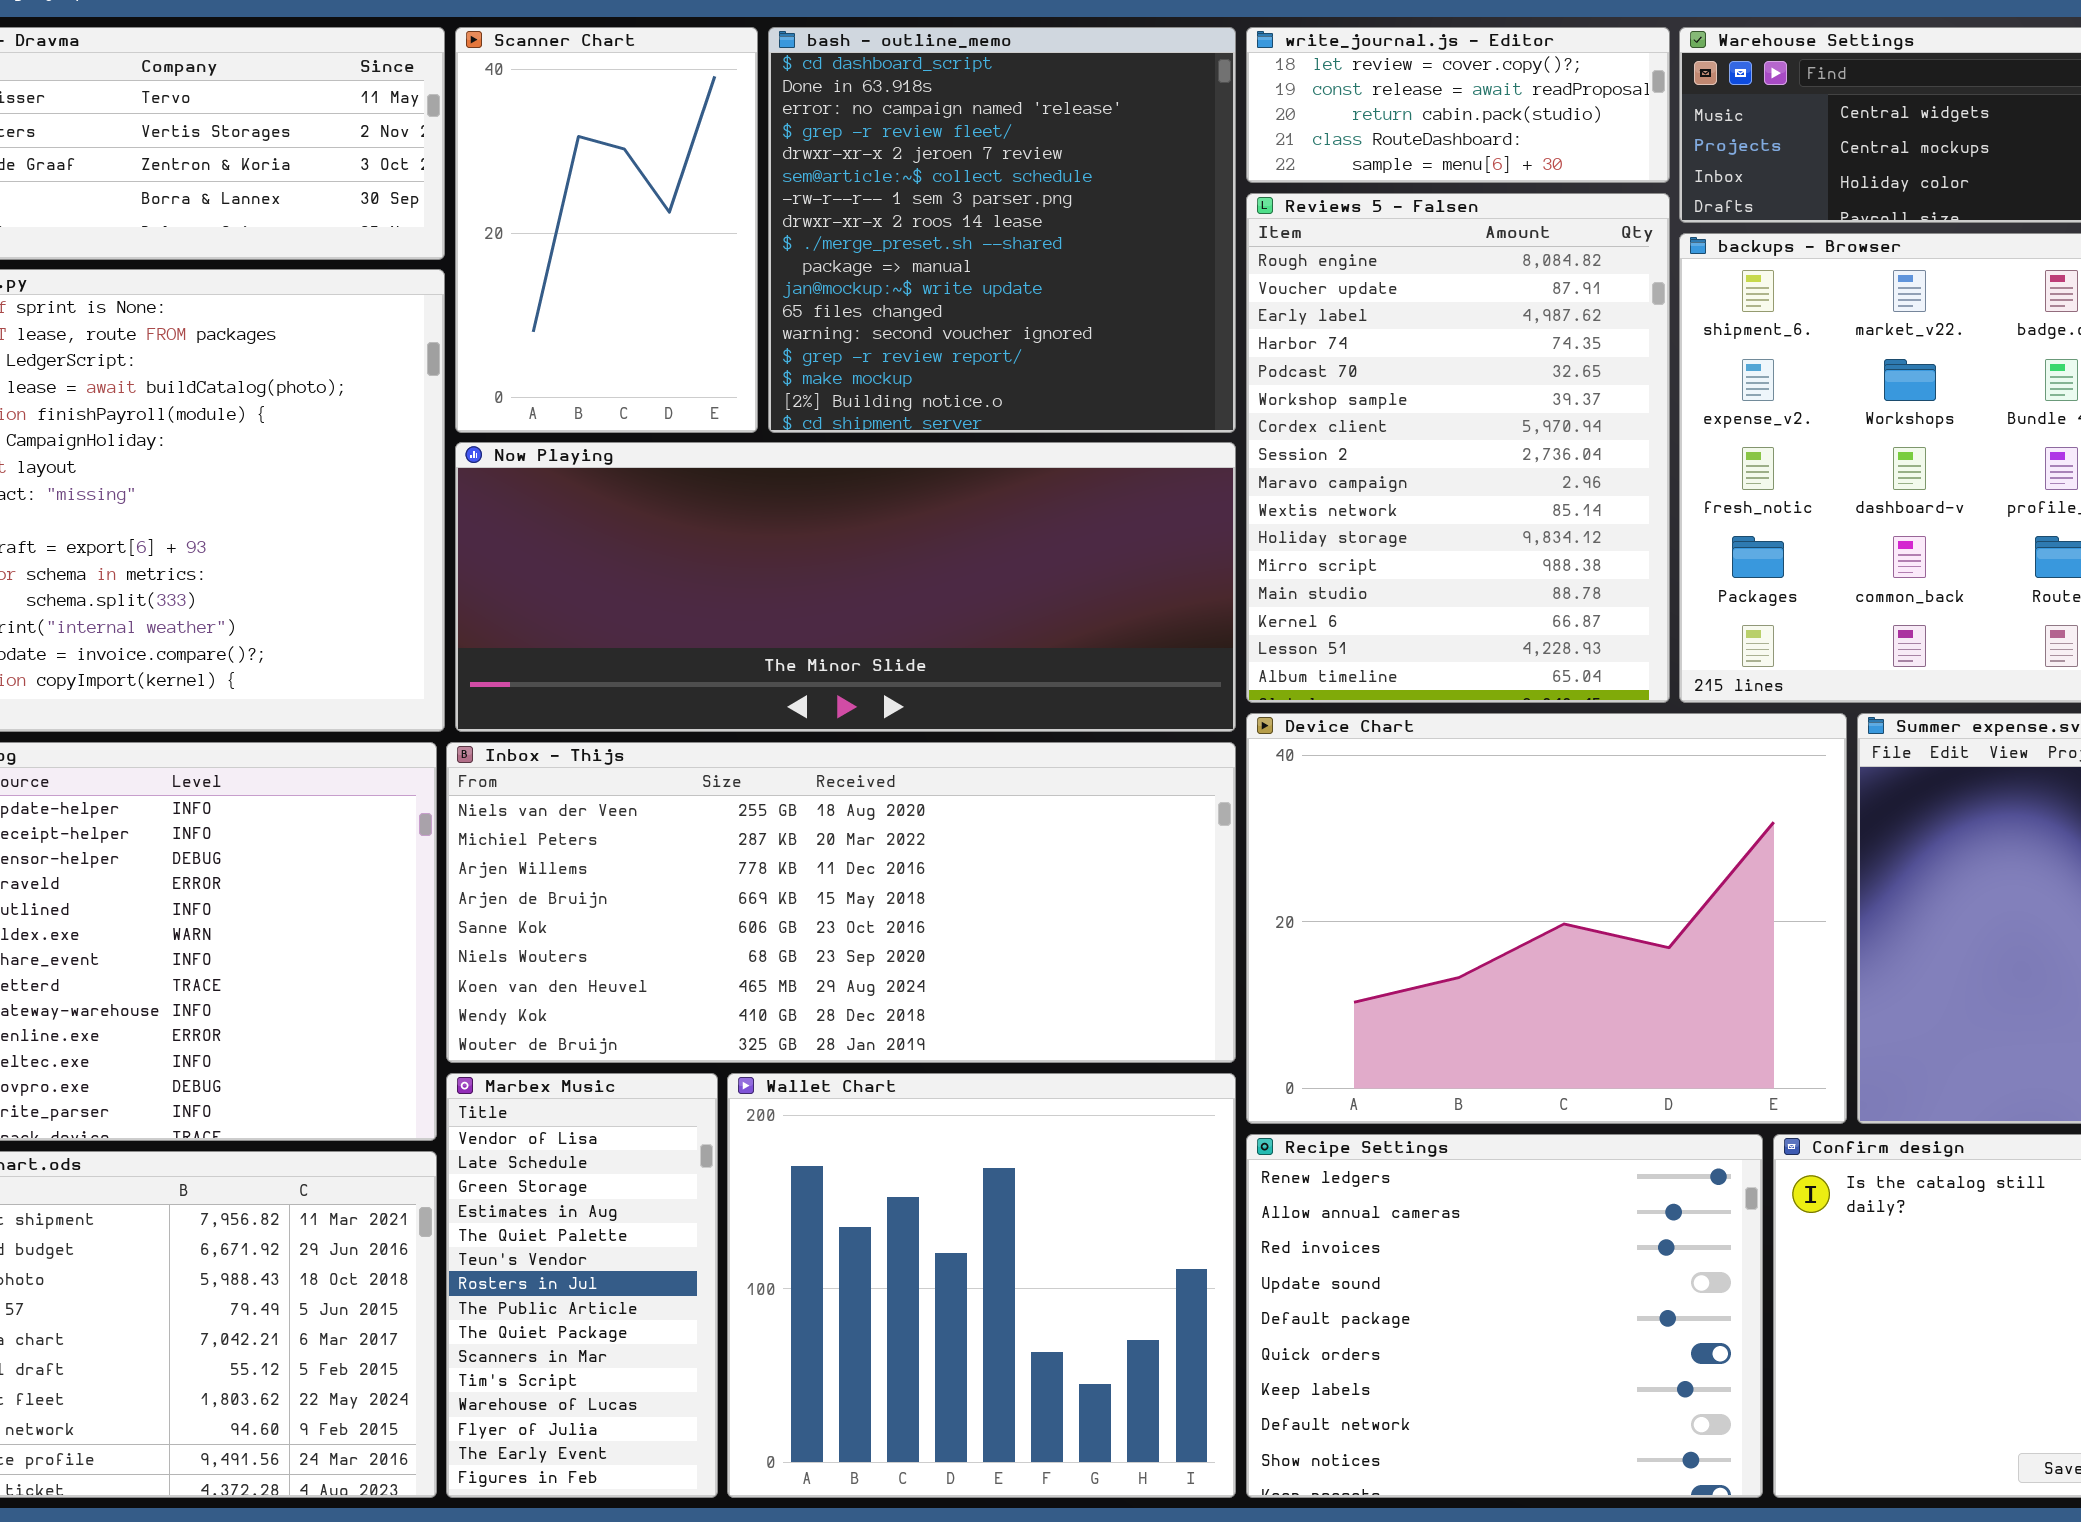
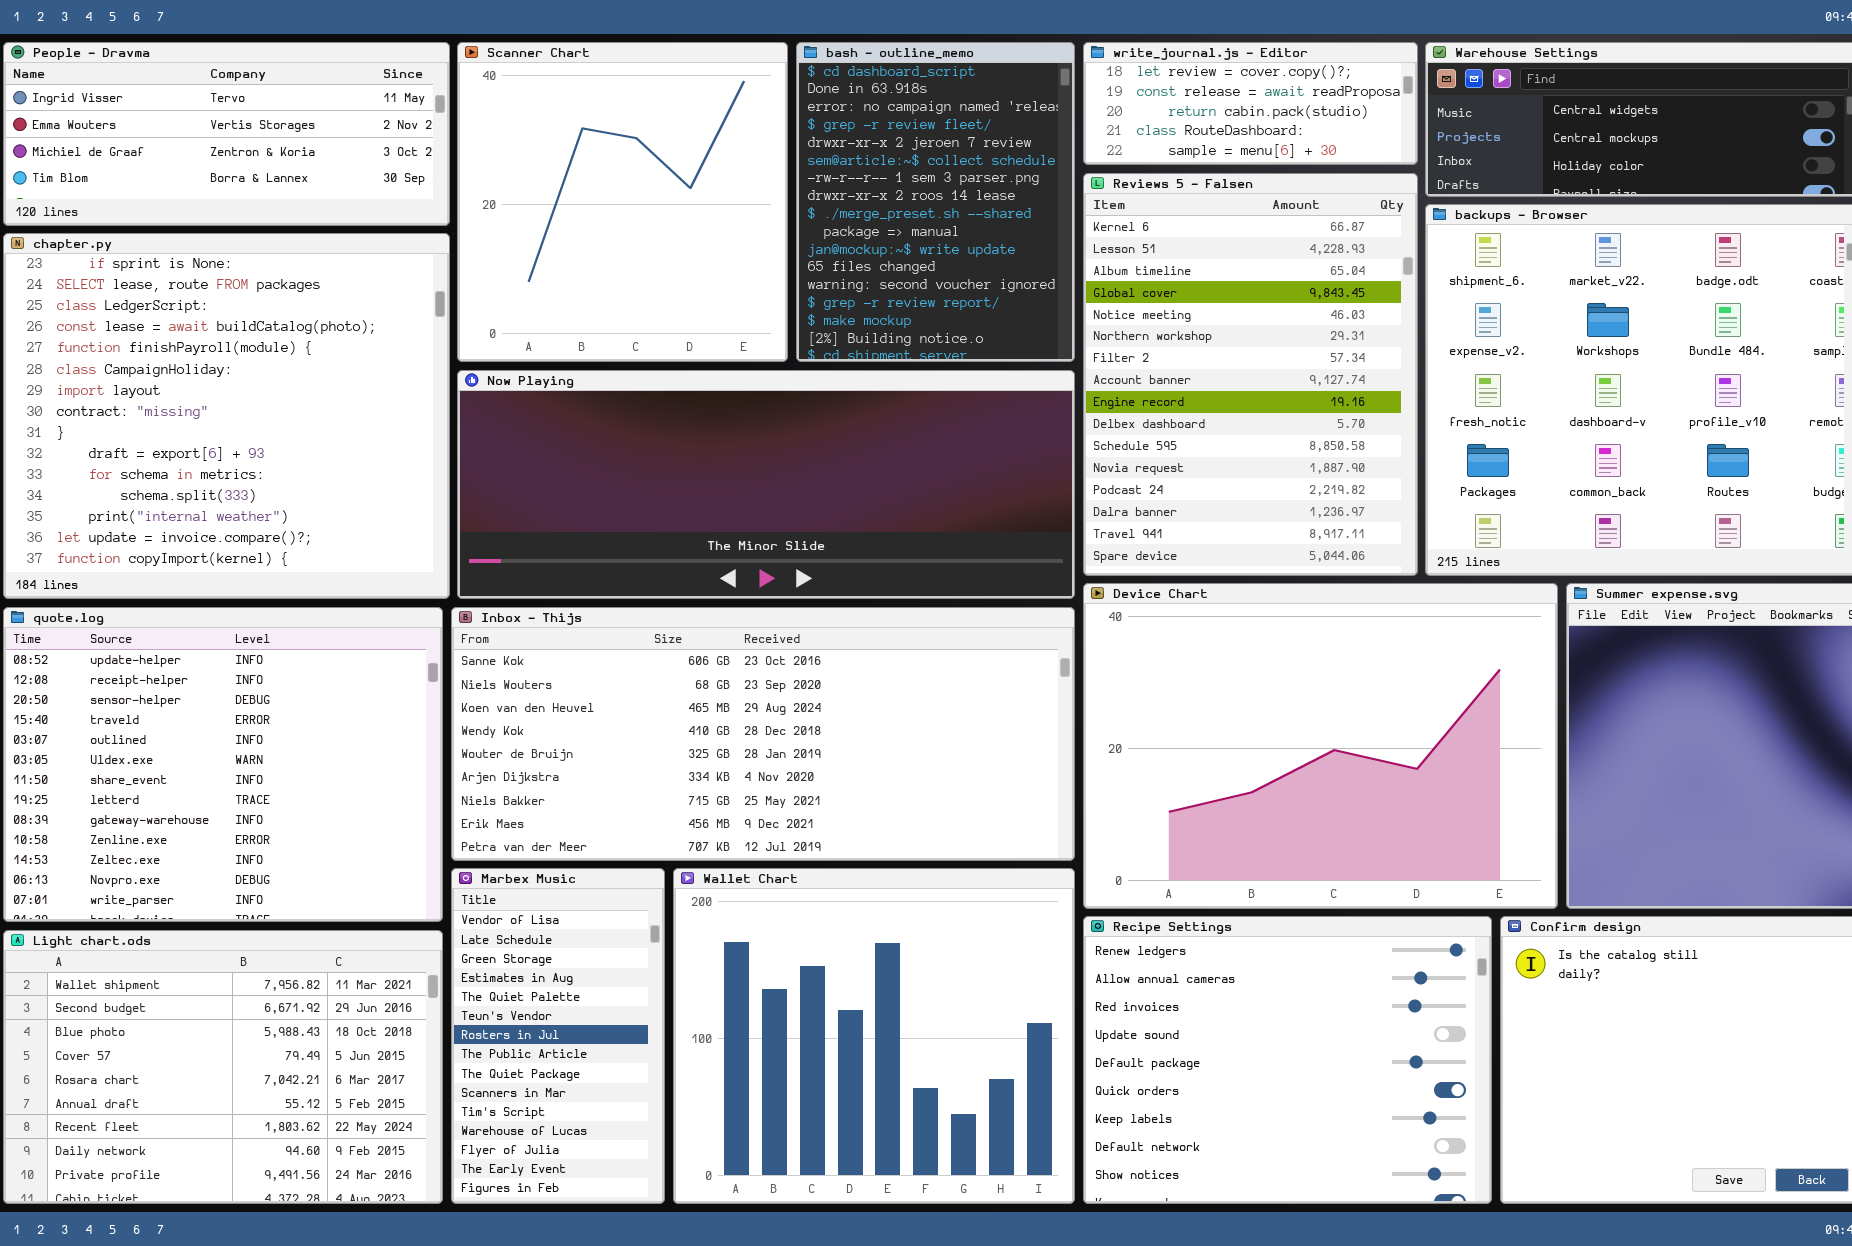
Scanner Chart: [455,27,758,433] -> [457,42,788,362], resized
bash - outline_memo: [768,27,1236,433] -> [796,42,1075,362], resized
Reviews 5 - Falsen: [1246,193,1670,703] -> [1083,173,1418,576], scrolled down 13 rows
Inbox - Thijs: [446,742,1236,1063] -> [451,607,1075,861], scrolled down 4 rows

